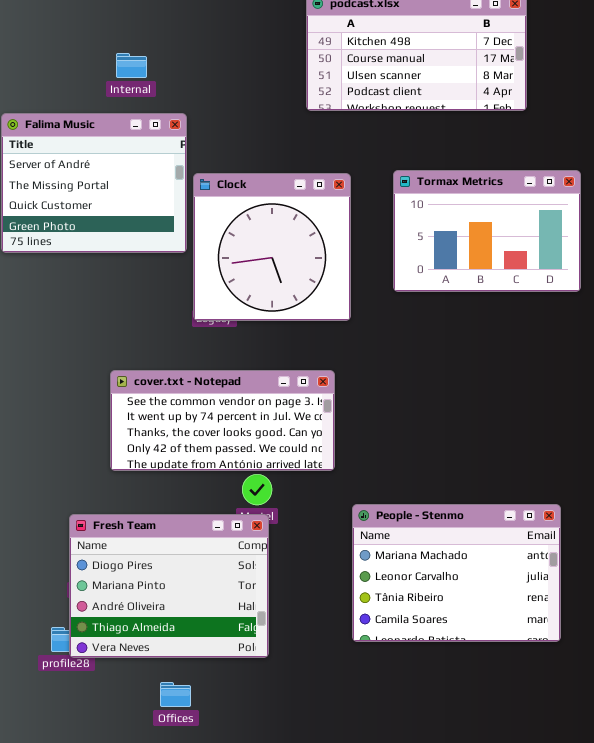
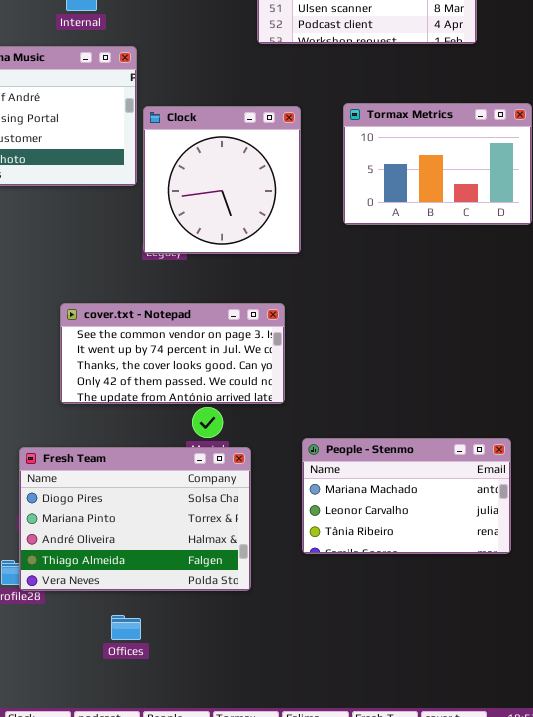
People - Stenmo: [352,504,561,642] -> [302,438,511,554], resized
Fresh Team: [69,514,269,658] -> [19,447,251,591], resized

